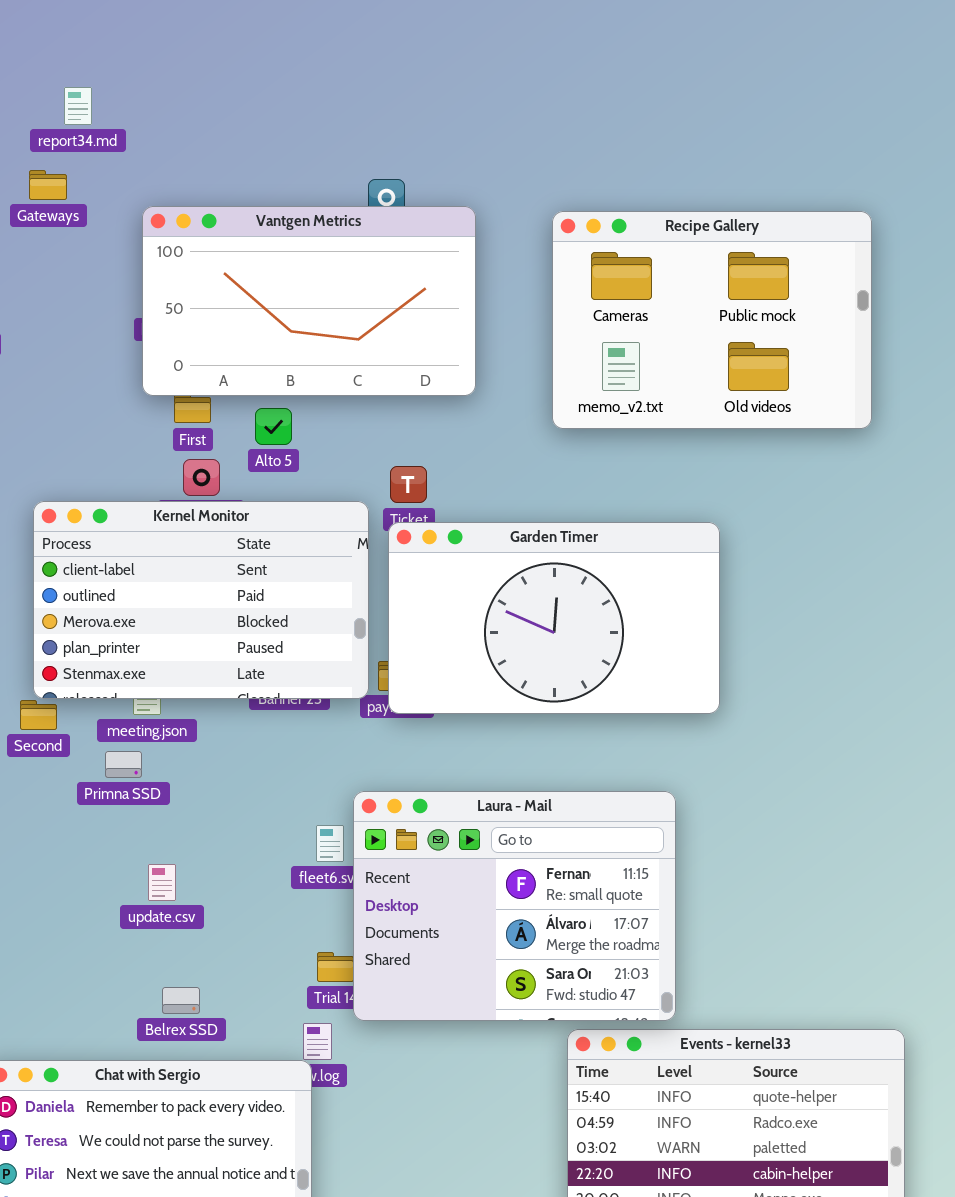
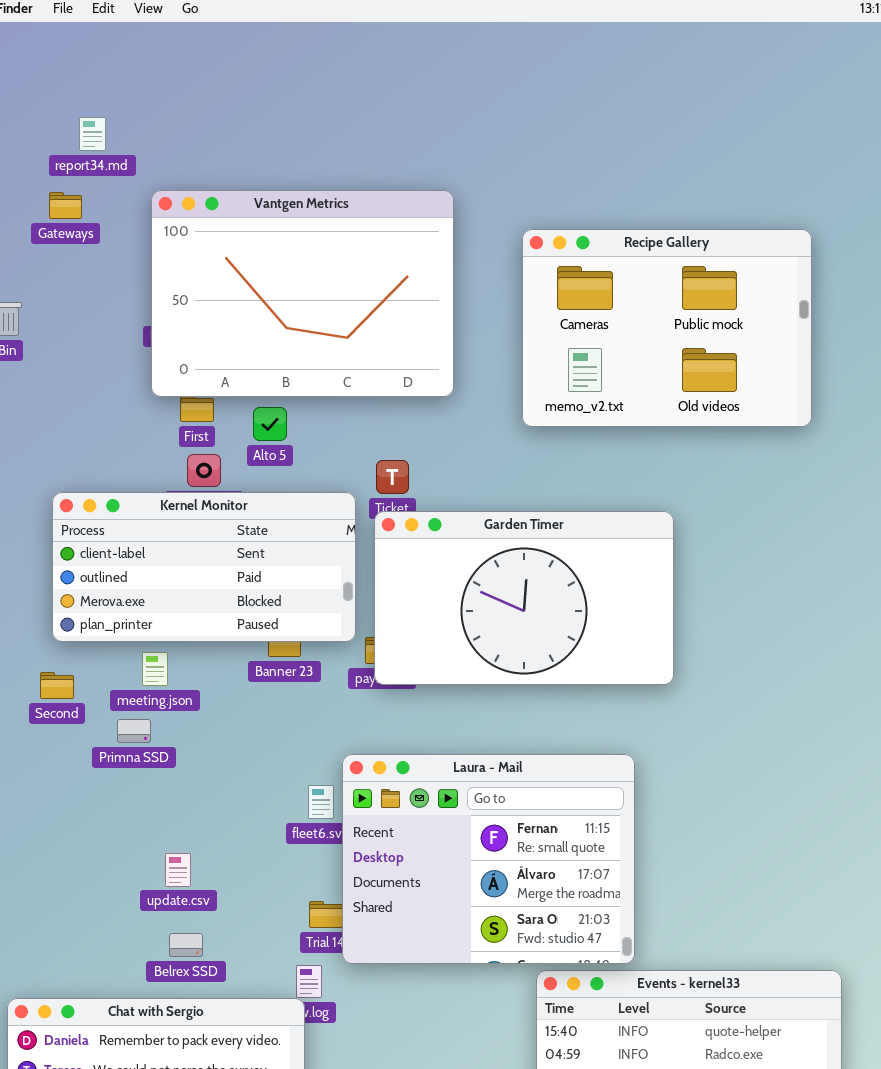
Vantgen Metrics: [142,206,476,396] -> [151,190,454,397], resized
Kernel Monitor: [33,501,369,699] -> [52,492,356,642], resized
update.csv: [148,864,176,901] -> [165,853,191,887], moved

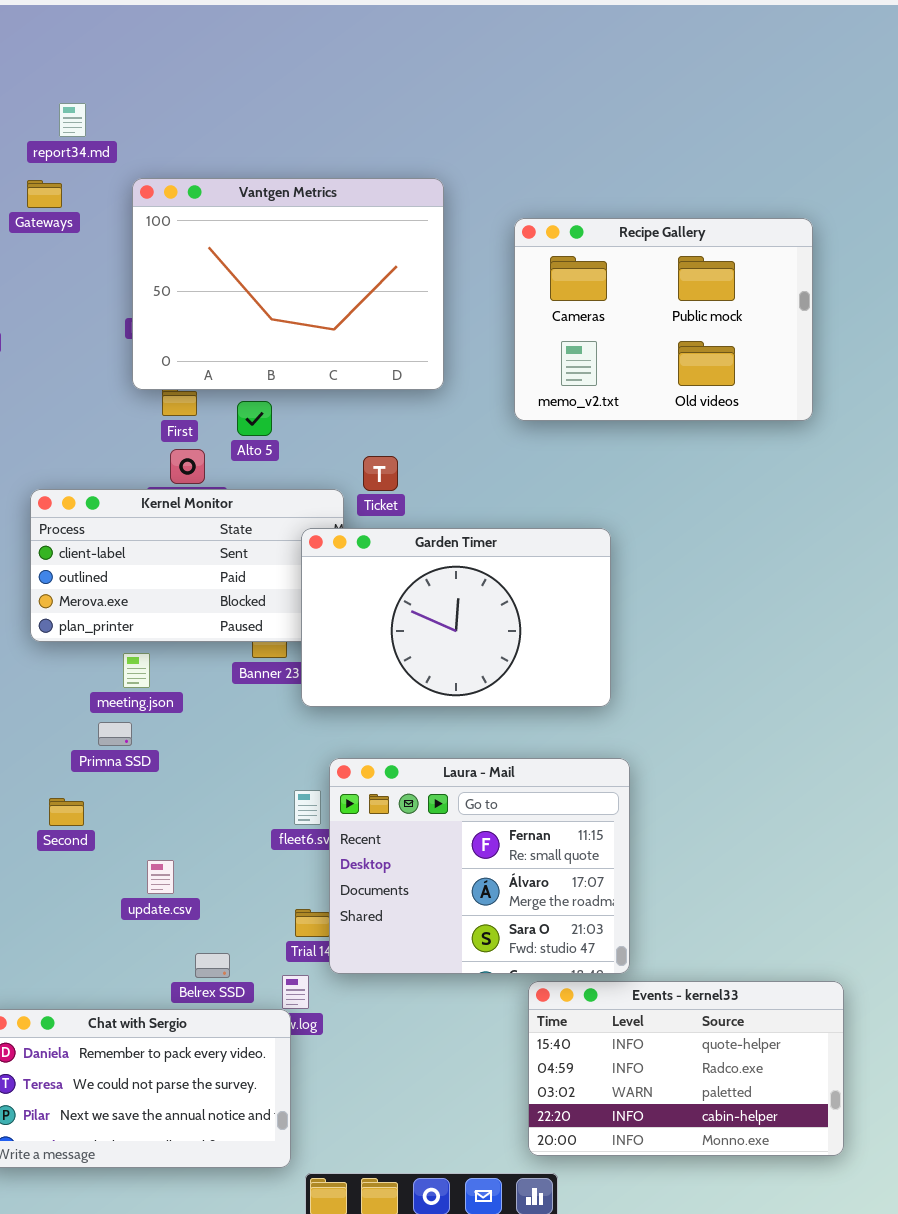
Garden Timer: [374,511,674,685] -> [301,528,611,707], moved
Second: [40,672,74,699] -> [49,798,84,826], moved
Belrex SSD: [169,933,203,957] -> [195,953,230,978], moved

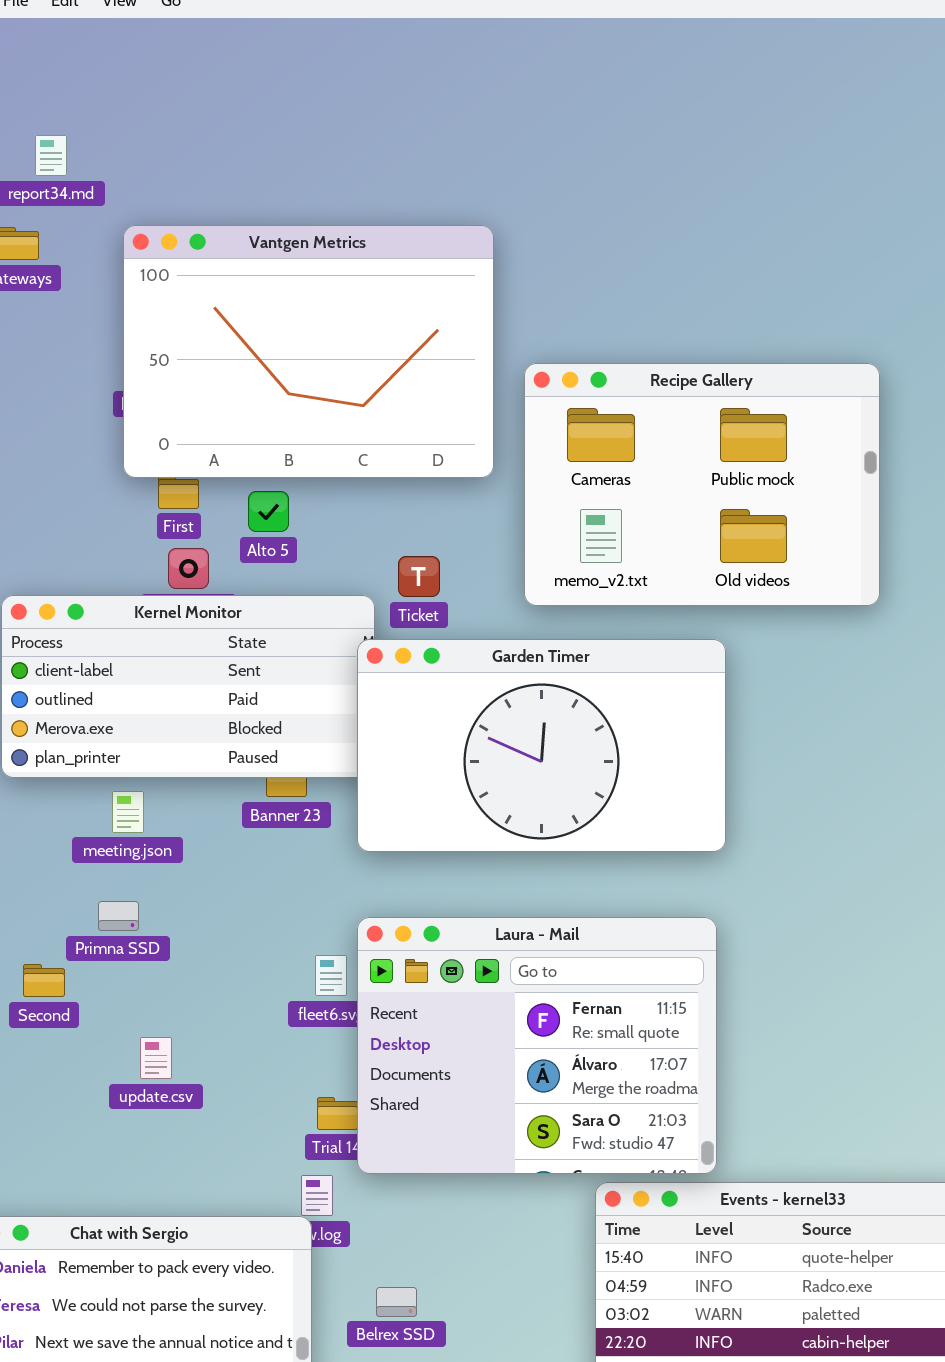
Recipe Gallery: [514,218,813,421] -> [524,363,880,606], moved
Garden Timer: [301,528,611,707] -> [357,639,726,852], moved
Primna SSD: [98,722,132,746] -> [98,901,139,931], moved
Belrex SSD: [195,953,230,978] -> [376,1287,417,1317], moved

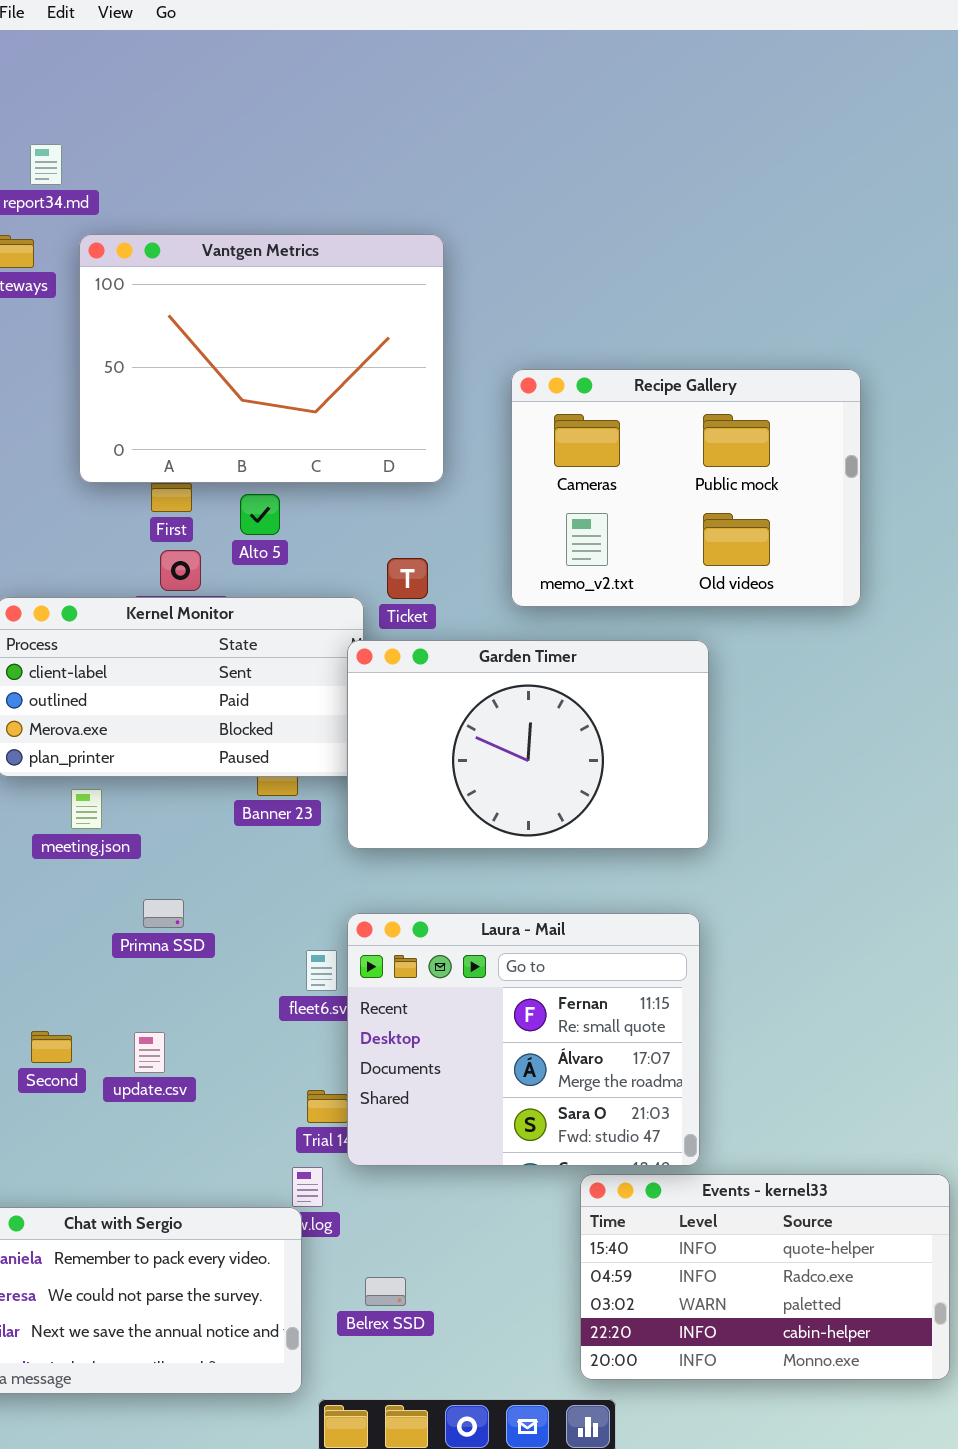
Vantgen Metrics: [123,225,494,478] -> [79,234,444,483], moved
meeting.json: [112,791,144,833] -> [71,789,102,829], moved
Primna SSD: [98,901,139,931] -> [143,899,184,928], moved
Second: [23,964,65,997] -> [31,1031,72,1063], moved

